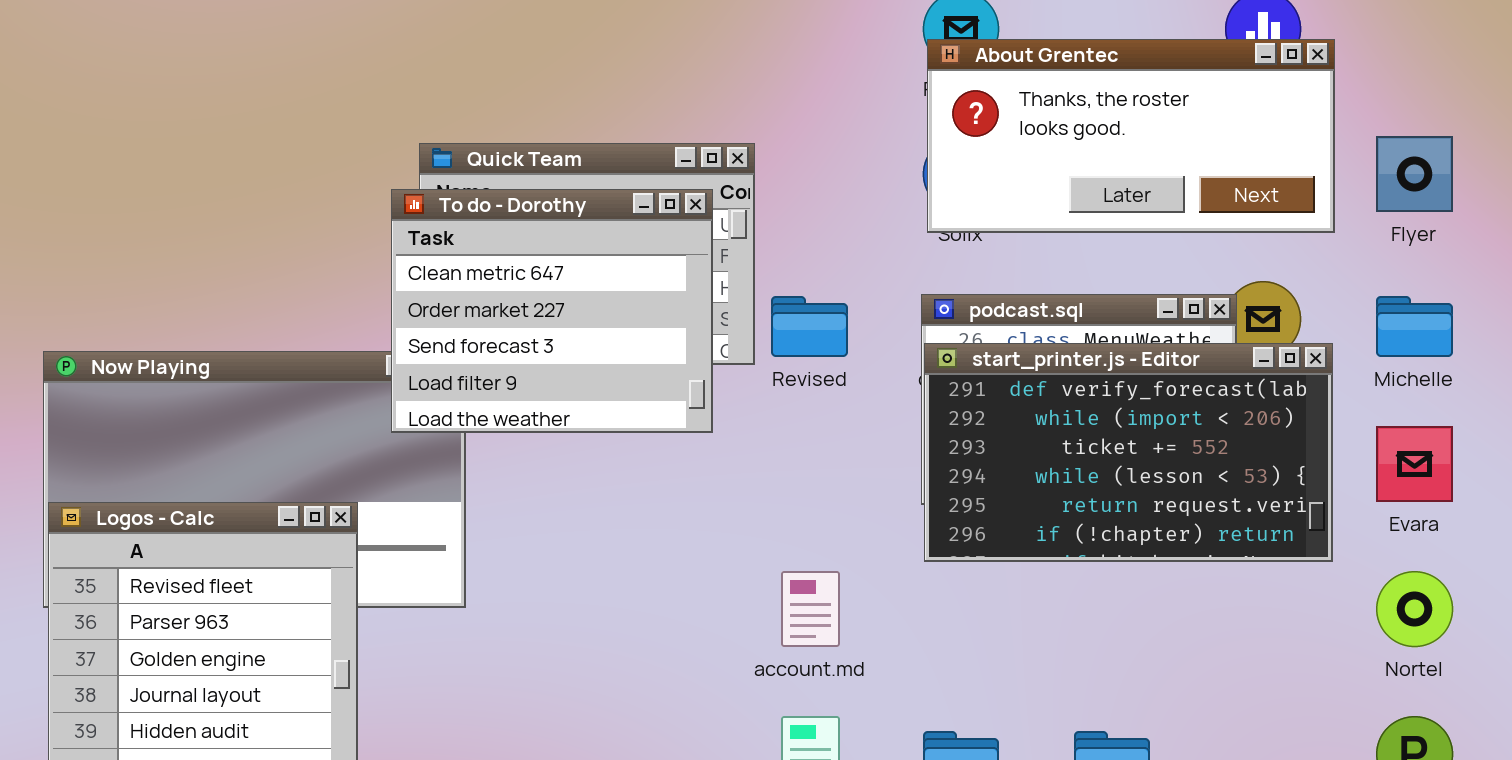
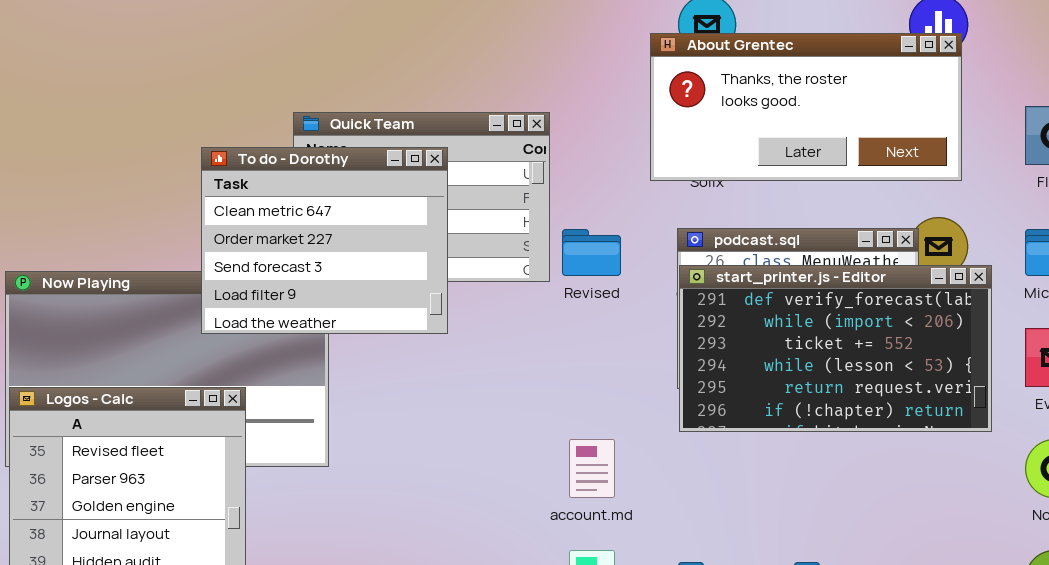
About Grentec: [927,39,1335,233] -> [650,33,962,181], moved
To do - Dorothy: [391,189,713,433] -> [201,147,448,334], moved

